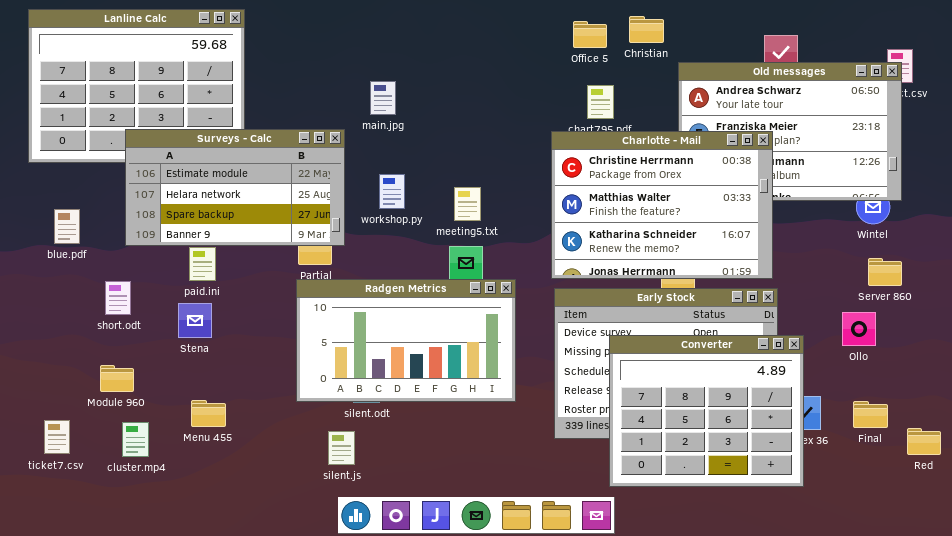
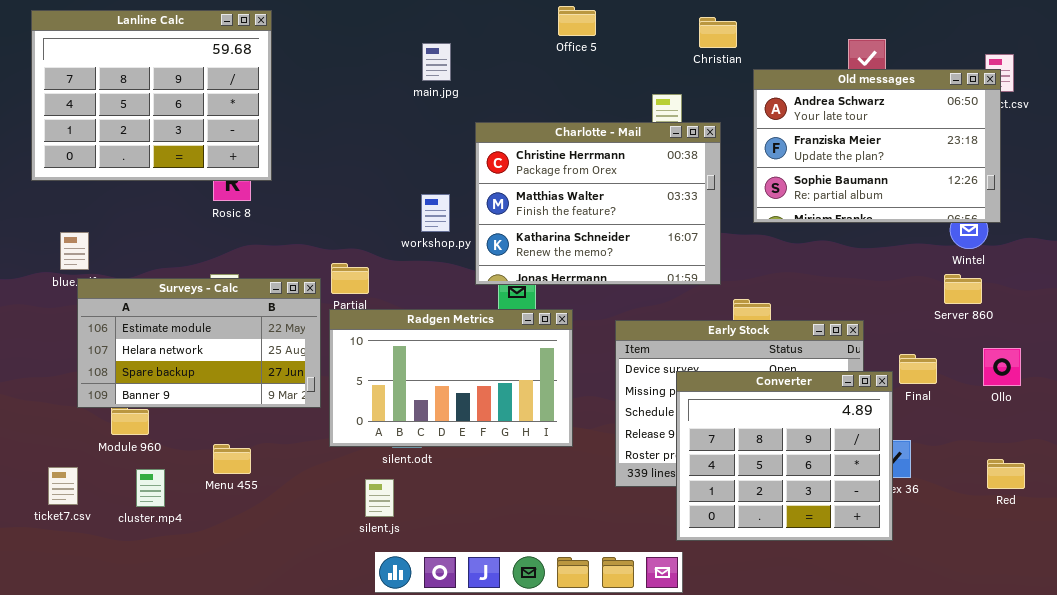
Office 5: [573,21,607,48] -> [558,6,596,36], moved
main.jpg: [370,81,396,115] -> [422,43,451,81], moved
Surveys - Calc: [125,129,345,246] -> [77,278,321,408], moved
Charlotte - Mail: [551,131,773,279] -> [475,122,721,285], moved
Server 860: [868,258,902,286] -> [944,274,982,304], moved
Ollo: [842,312,876,346] -> [983,348,1021,386], moved
Final: [853,401,888,428] -> [899,354,937,384], moved
Red: [907,428,941,455] -> [987,459,1025,489], moved

